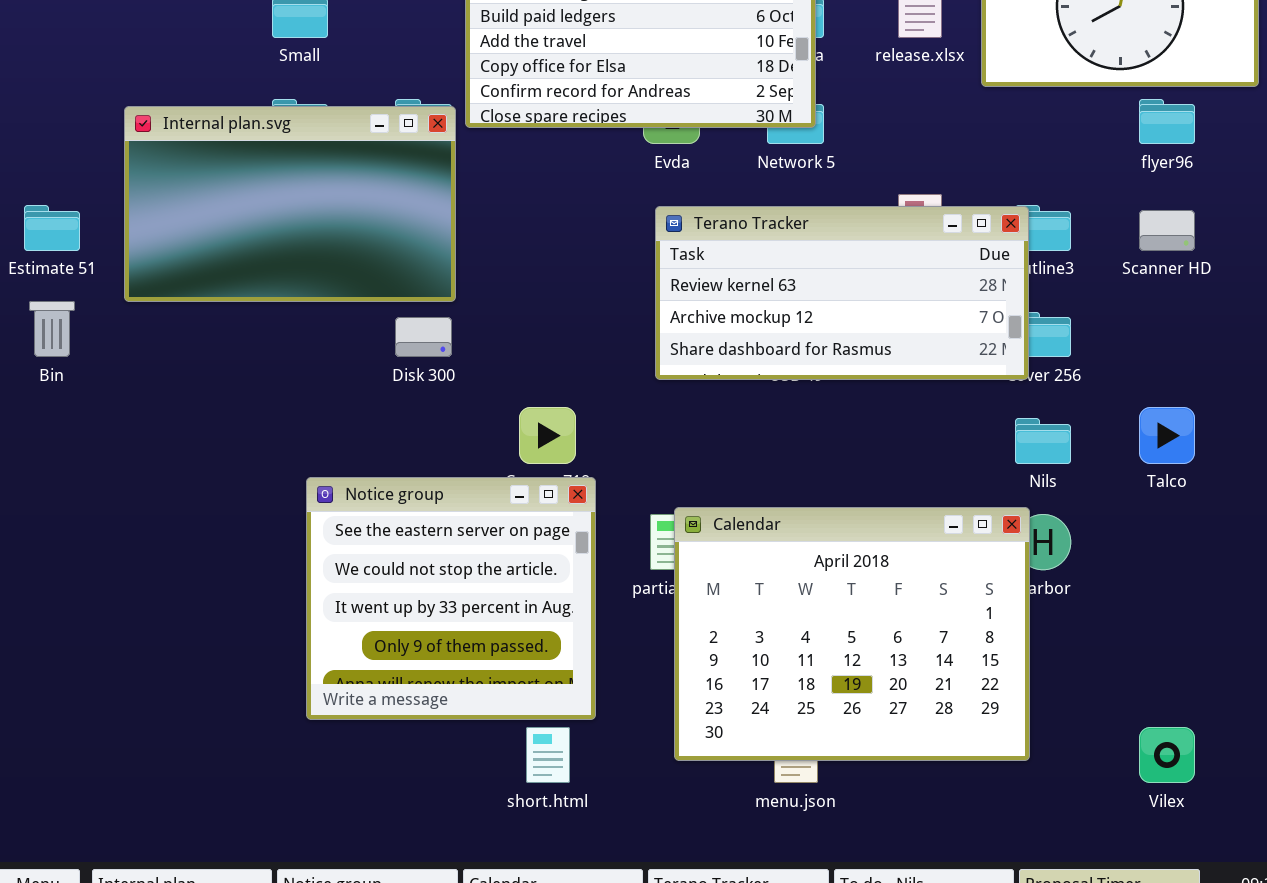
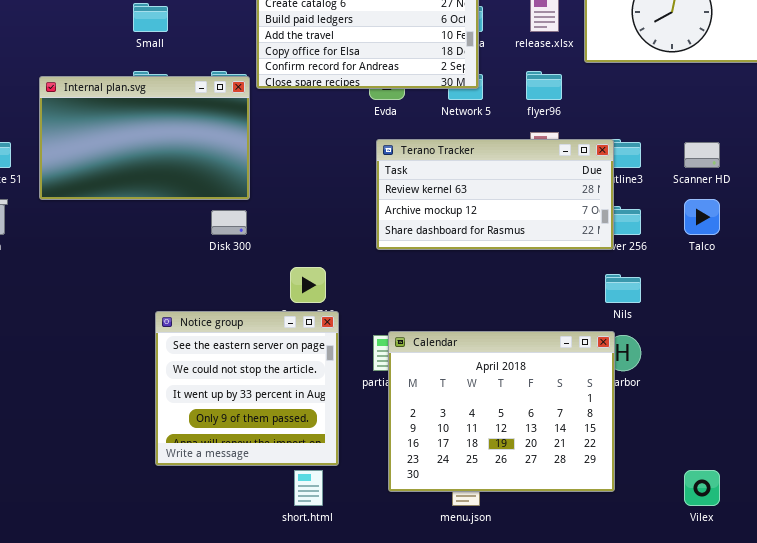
flyer96: [1139,99,1195,144] -> [526,71,562,100], moved
Talco: [1139,407,1195,464] -> [684,199,720,235], moved

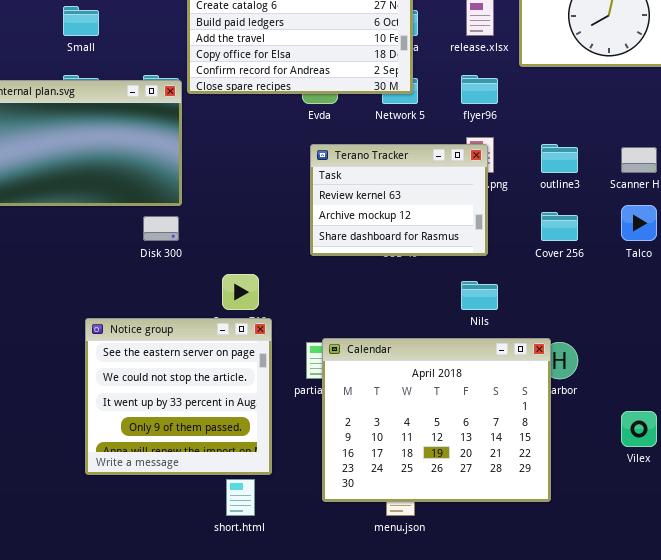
Terano Tracker: [376,139,614,250] -> [310,144,488,256], resized
Nils: [605,274,641,303] -> [461,281,498,310], moved
Vilex: [684,470,720,506] -> [621,411,657,447], moved

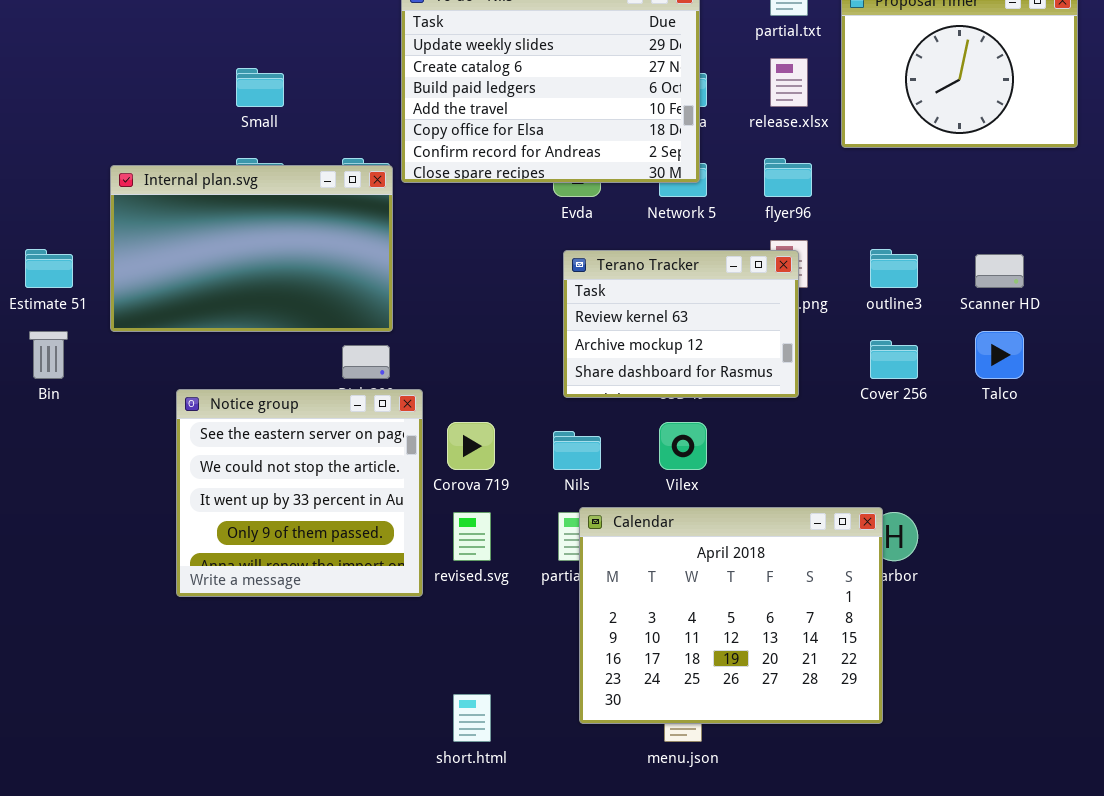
Nils: [461,281,498,310] -> [553,431,601,470], moved
Notice group: [85,318,272,475] -> [176,389,423,597], moved
Vilex: [621,411,657,447] -> [659,422,707,470], moved

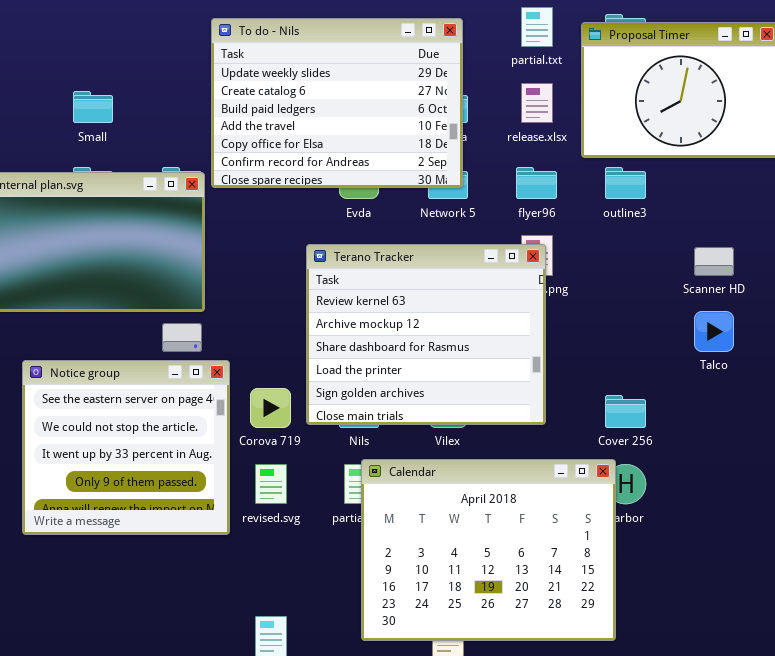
outline3: [870,249,918,288] -> [605,167,646,199], moved
Terano Tracker: [563,250,799,398] -> [306,244,546,425], resized
Cover 256: [870,340,918,379] -> [605,395,646,428], moved

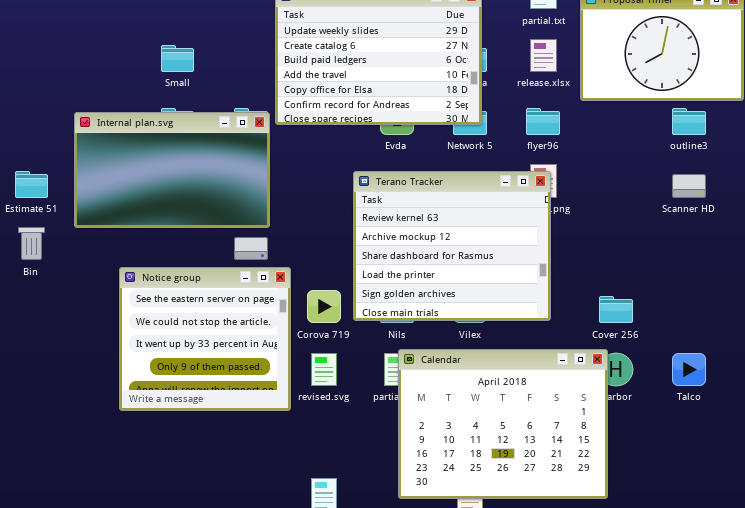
outline3: [605,167,646,199] -> [672,108,706,135], moved
Talco: [694,311,734,352] -> [672,353,706,386], moved

